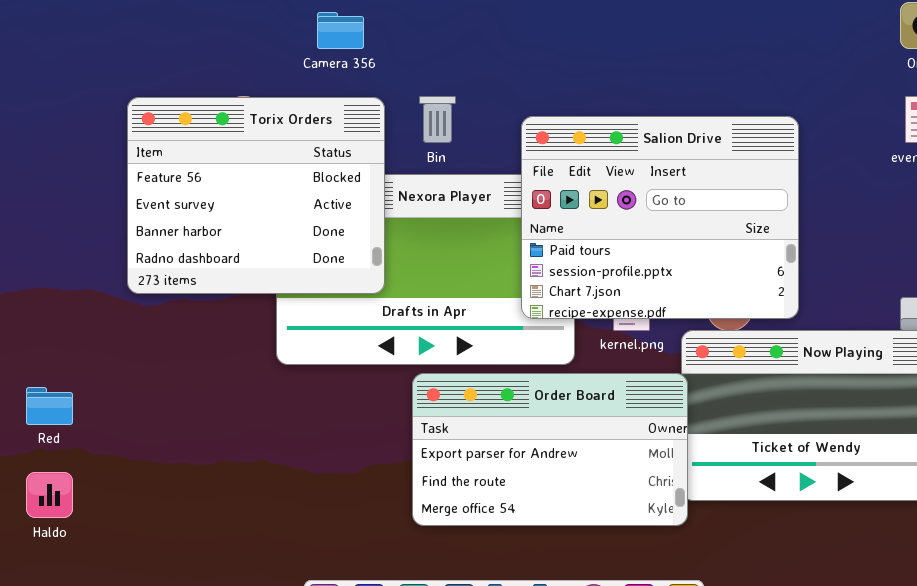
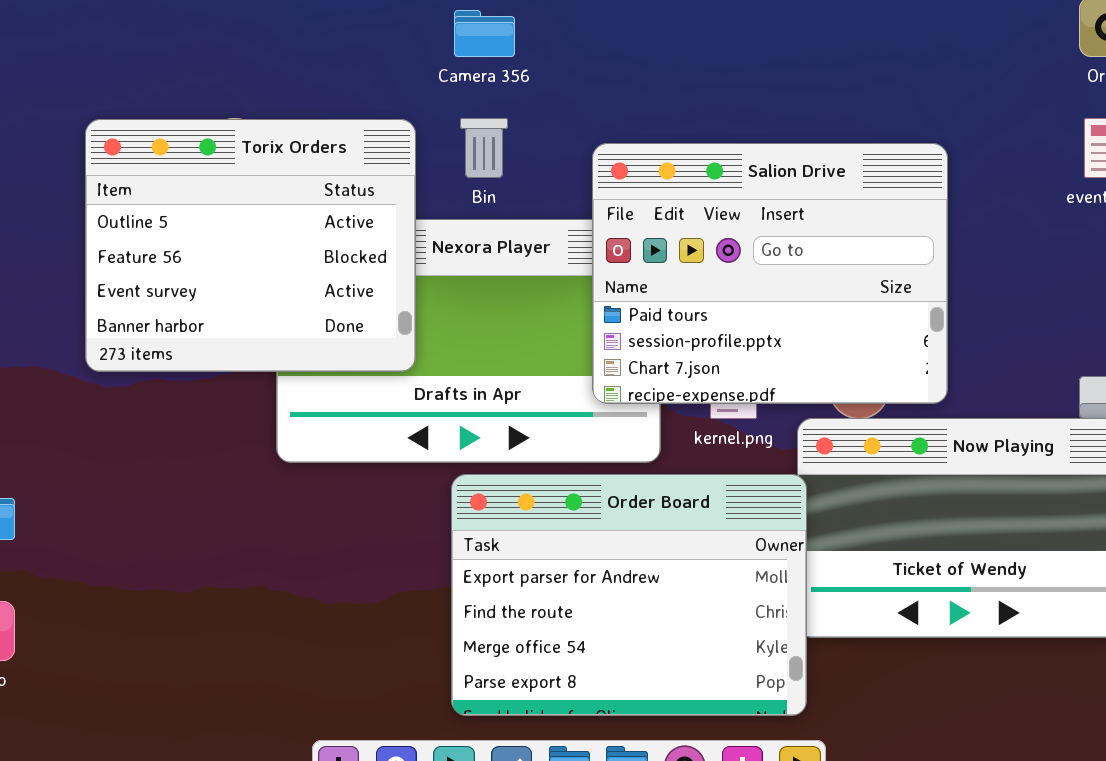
Camera 356: [317,12,364,49] -> [454,10,515,57], moved
Torix Orders: [127,97,385,294] -> [85,119,416,372], scrolled up 1 row
Order Board: [412,373,688,526] -> [451,474,807,716], resized

